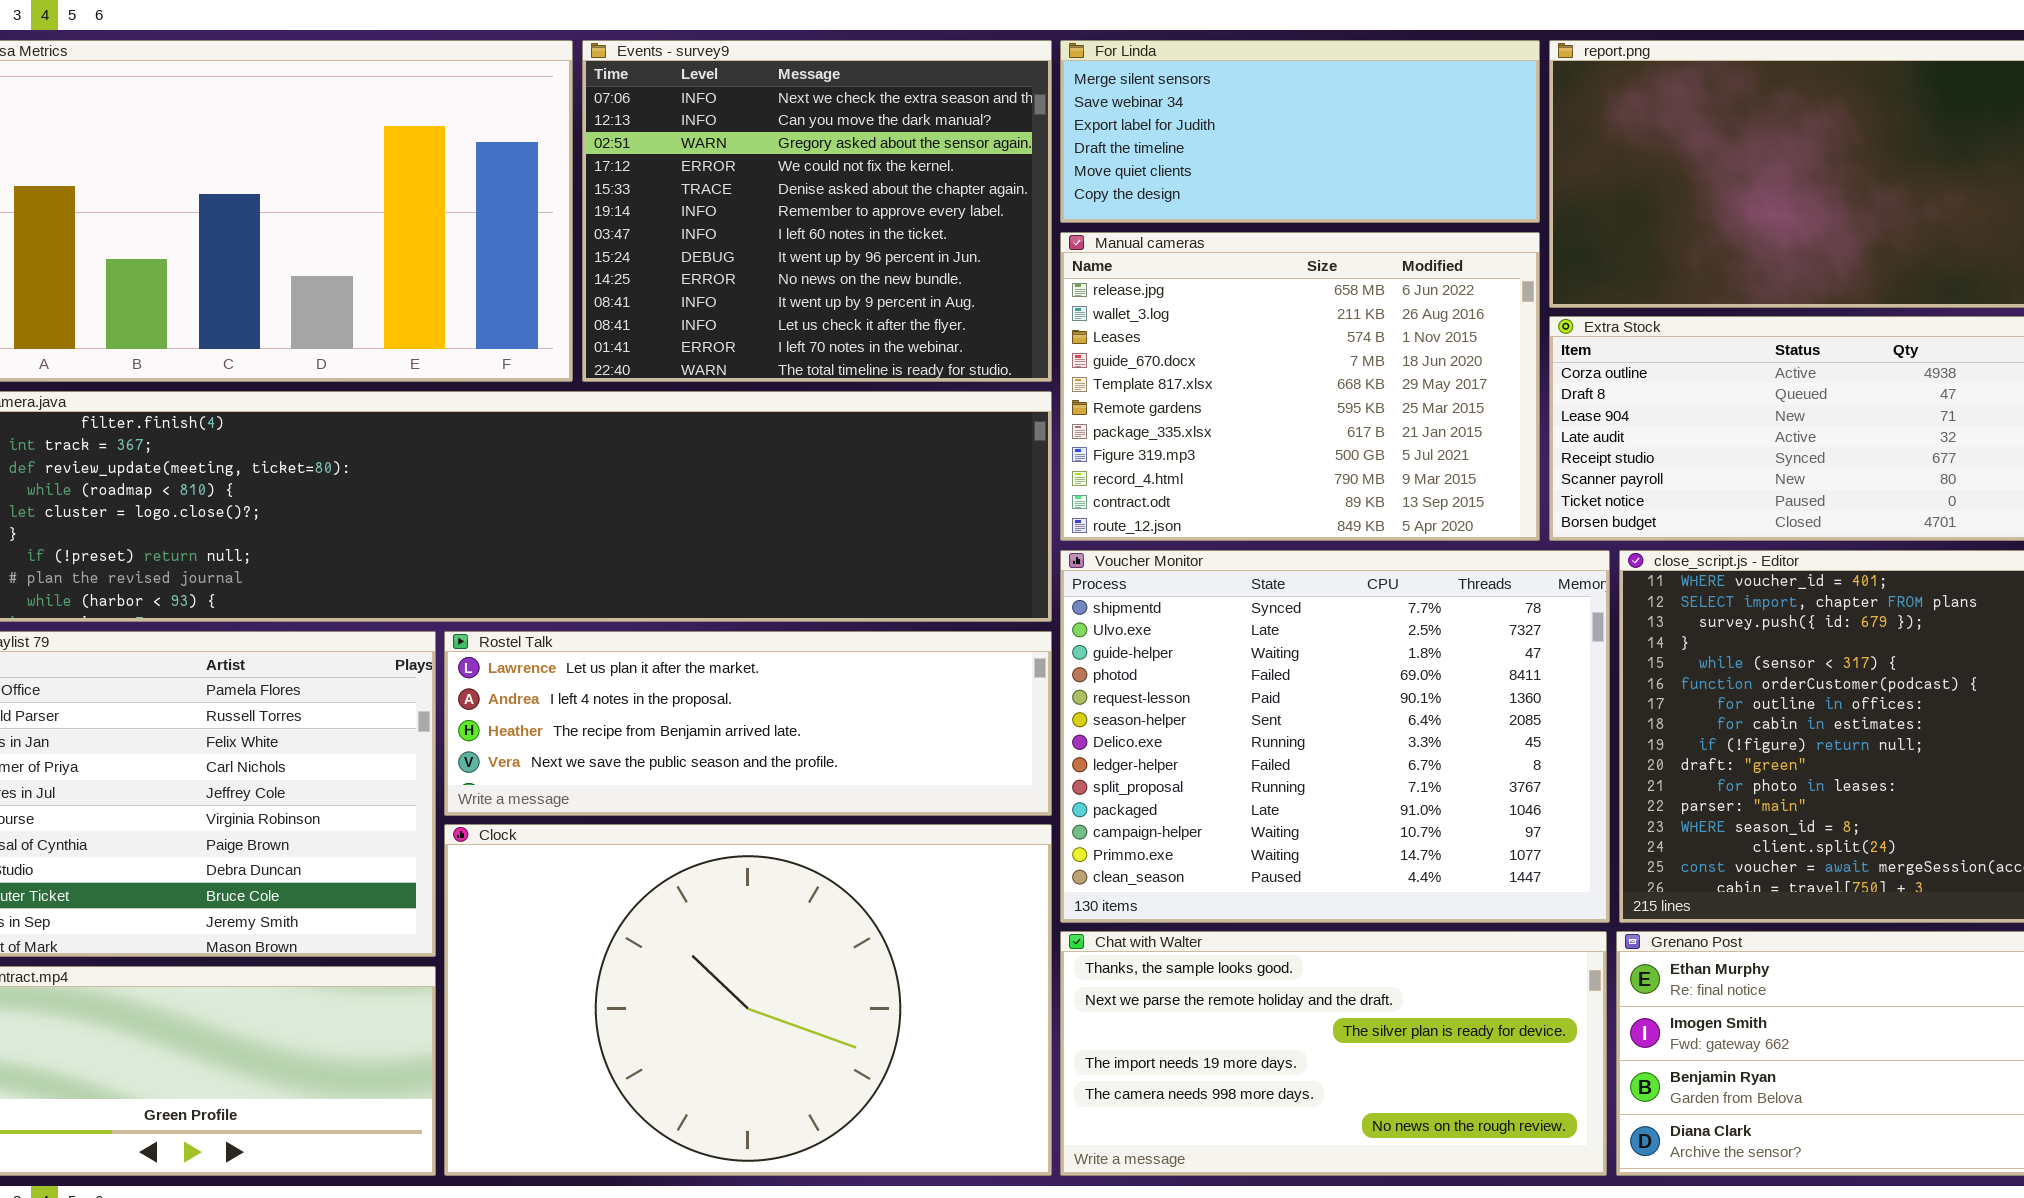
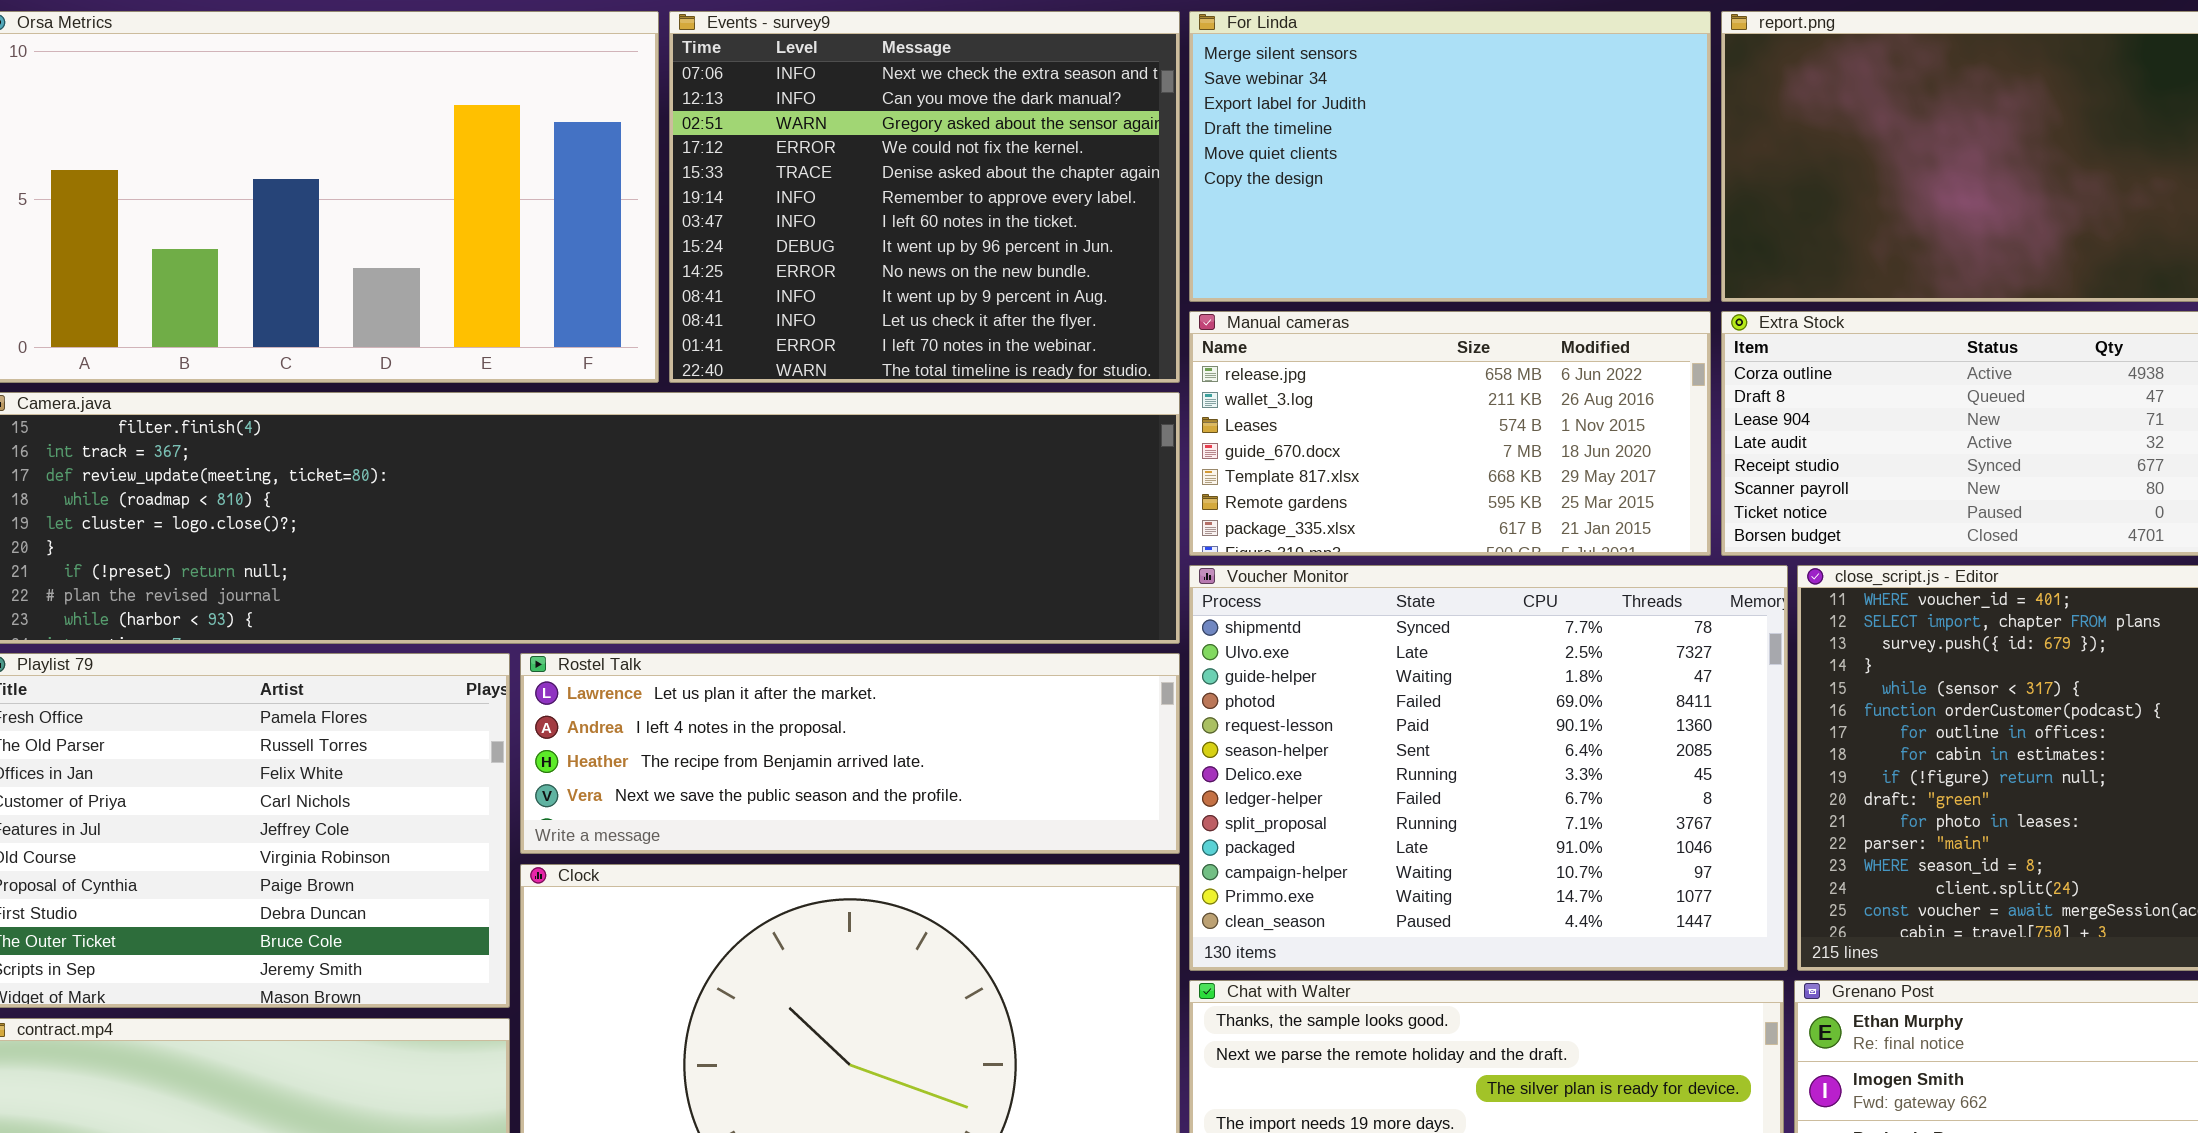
For Linda: [1060,40,1540,223] -> [1189,11,1711,302], resized
Manual cameras: [1060,232,1540,541] -> [1189,311,1711,556], resized

